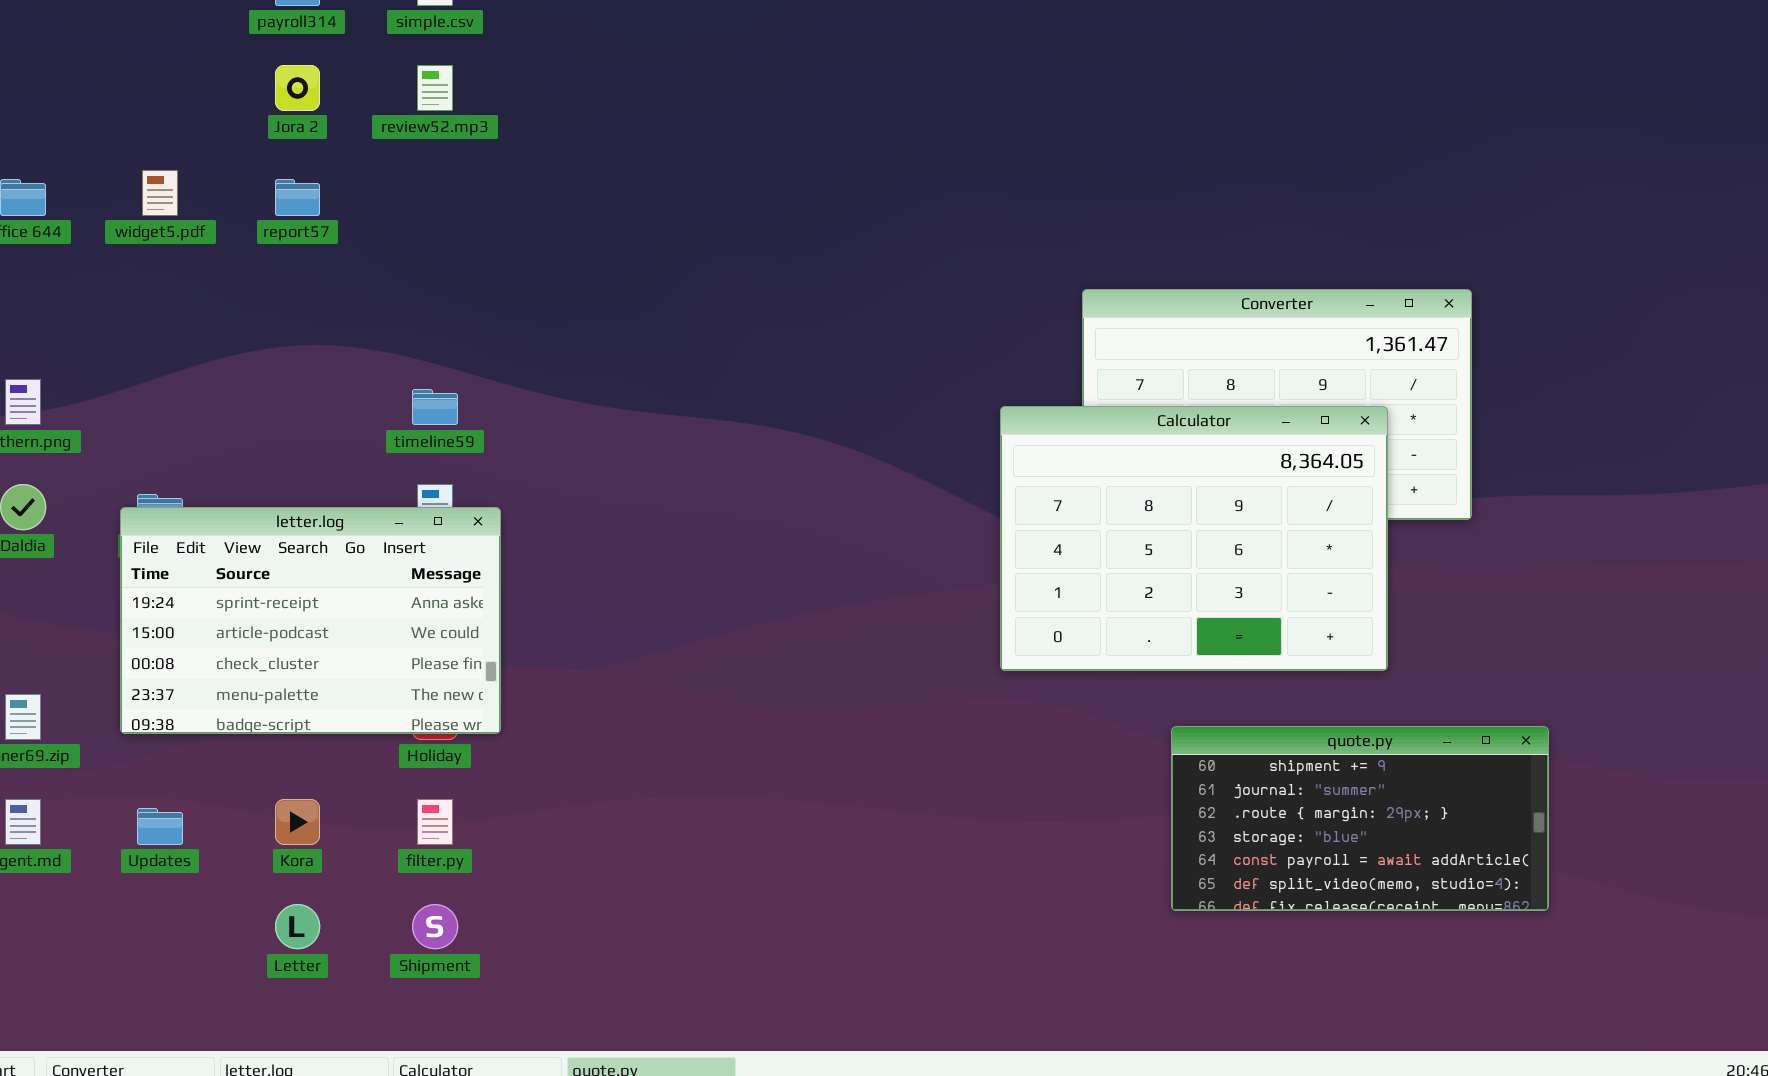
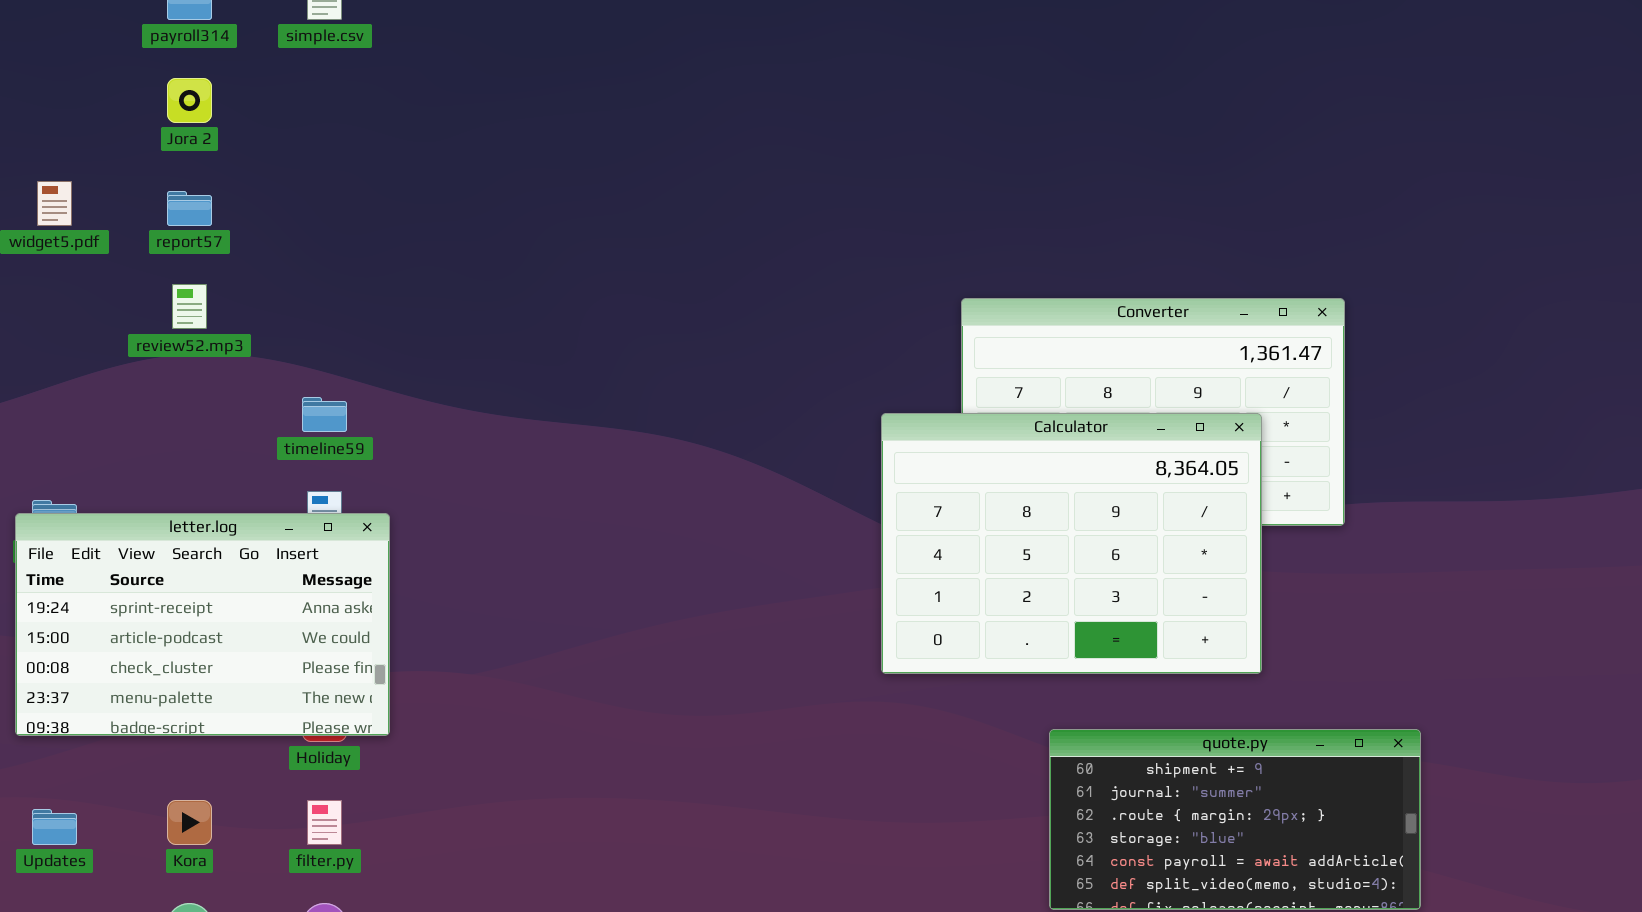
review52.mp3: [417,65,453,111] -> [172,284,207,329], moved

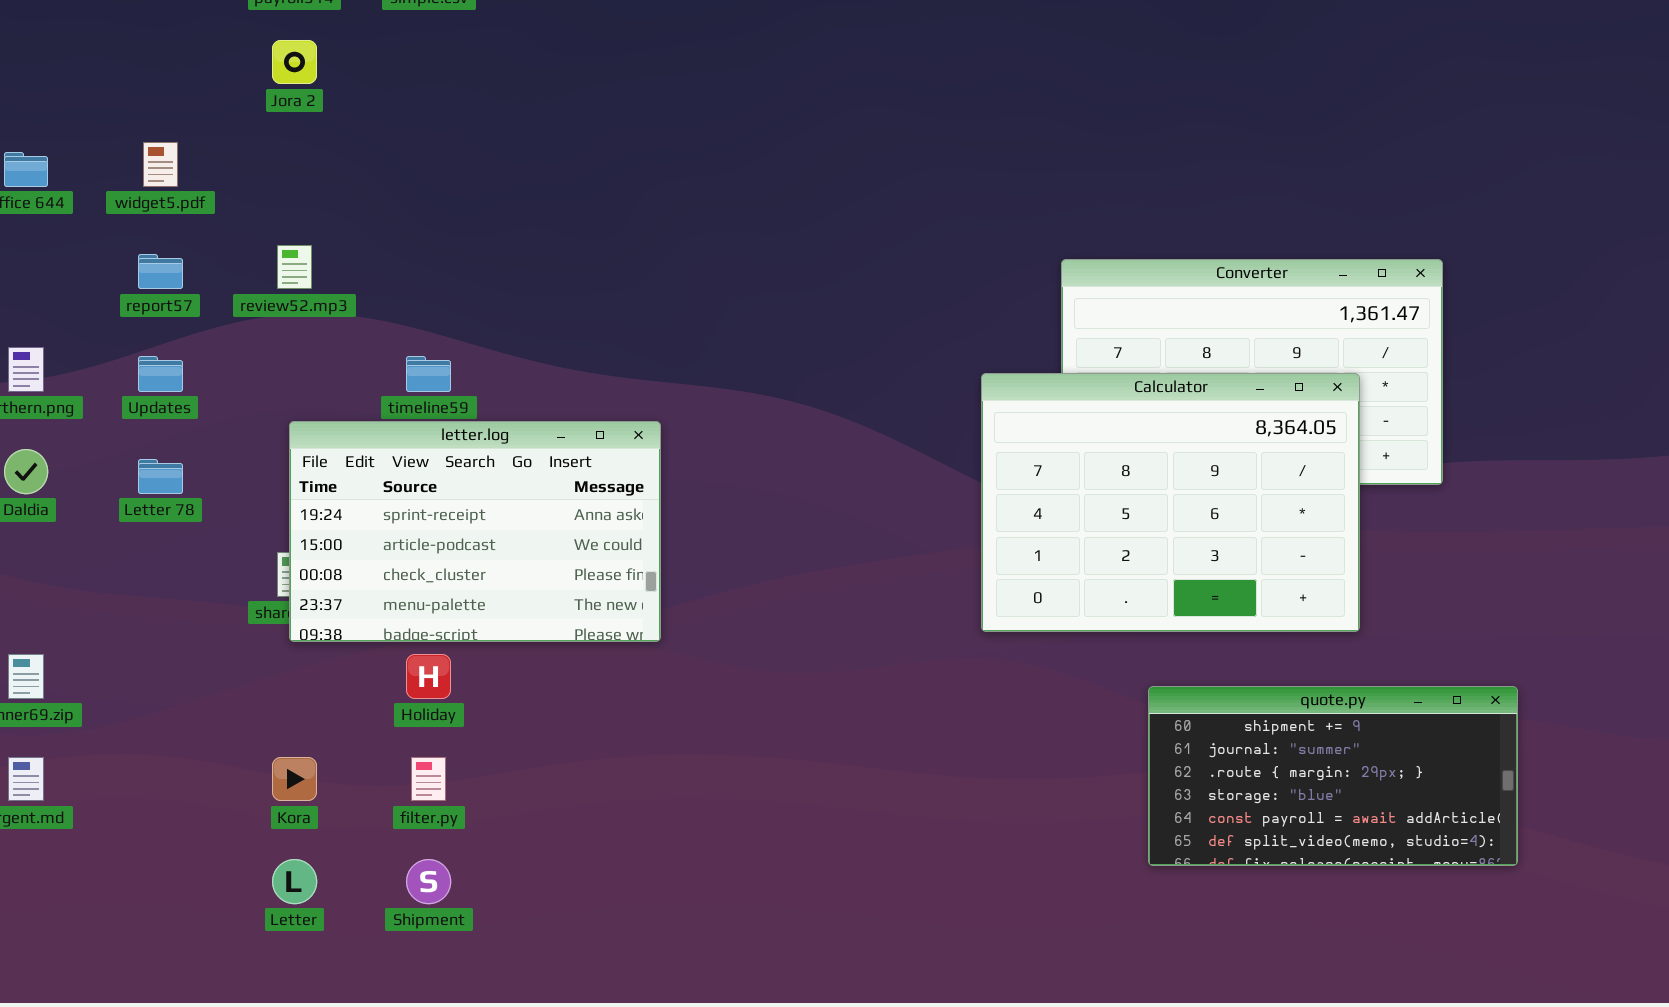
report57: [167,191,212,226] -> [138,254,183,289], moved
letter.log: [15,513,390,736] -> [289,421,661,642], moved
Updates: [32,809,77,845] -> [138,356,183,392], moved

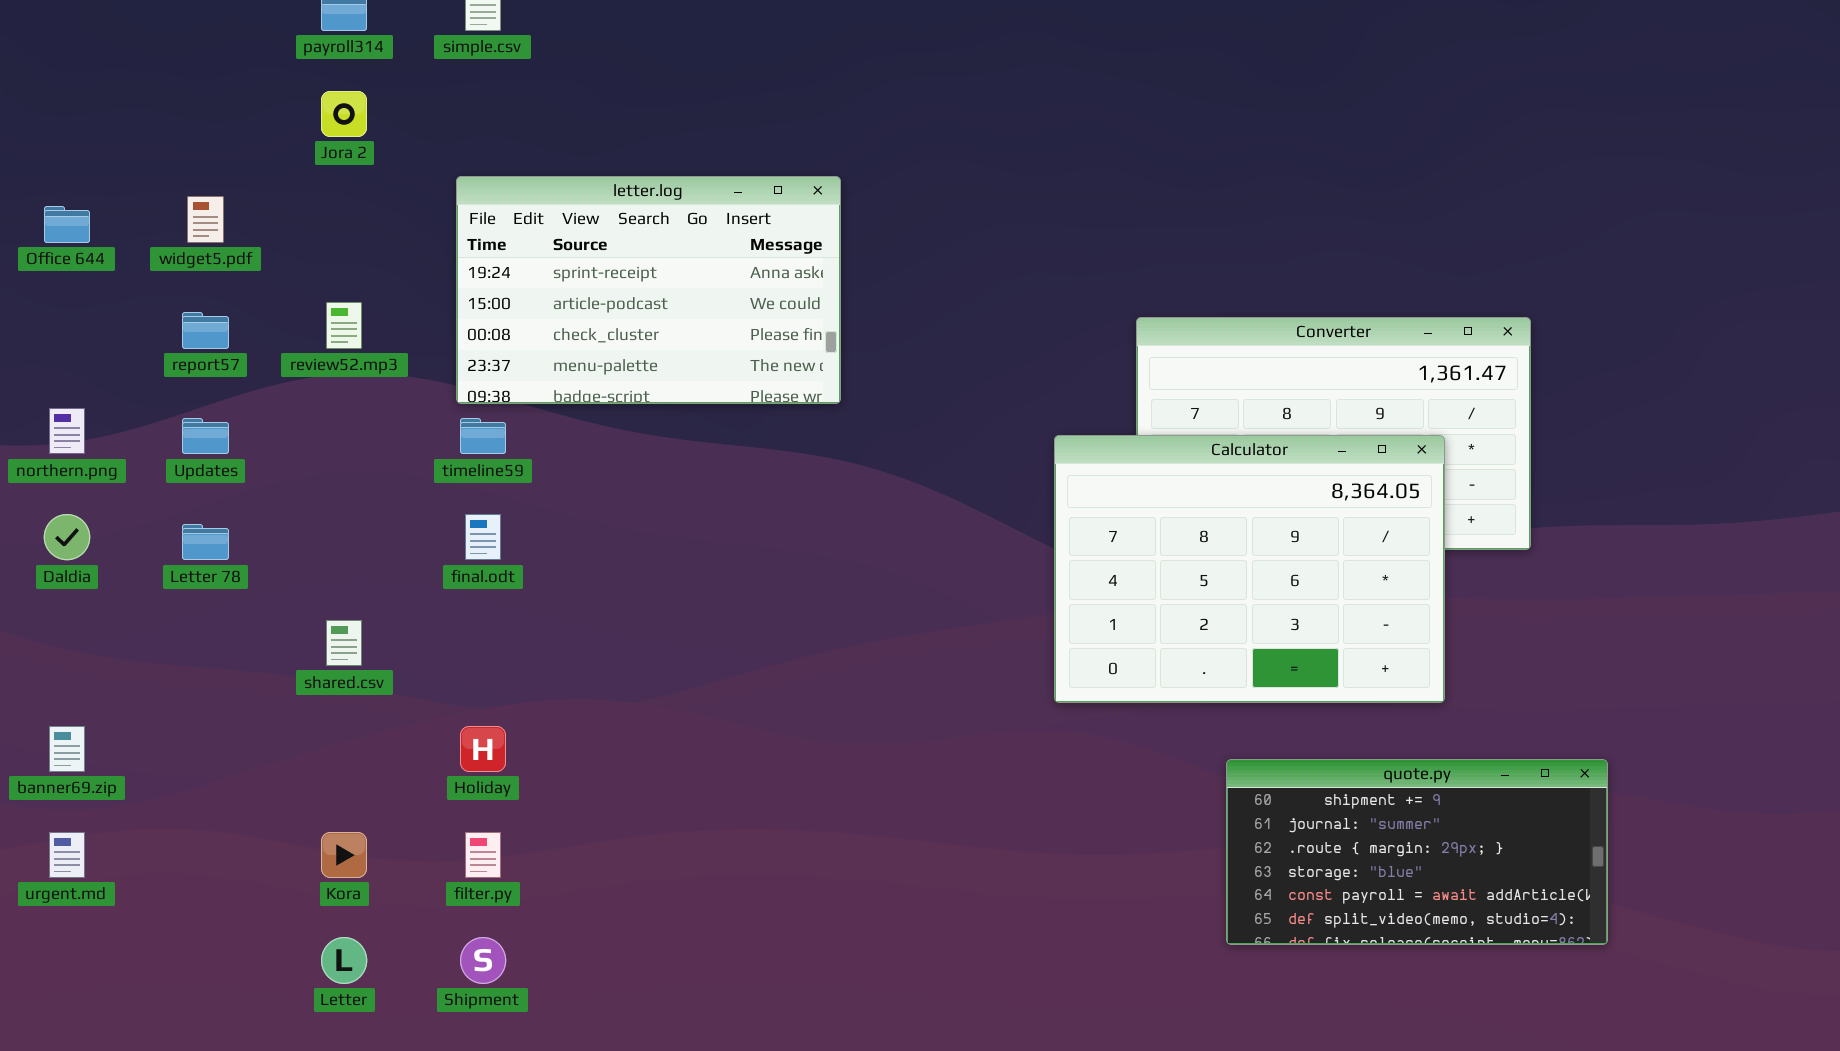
letter.log: [289,421,661,642] -> [456,176,841,404], moved

